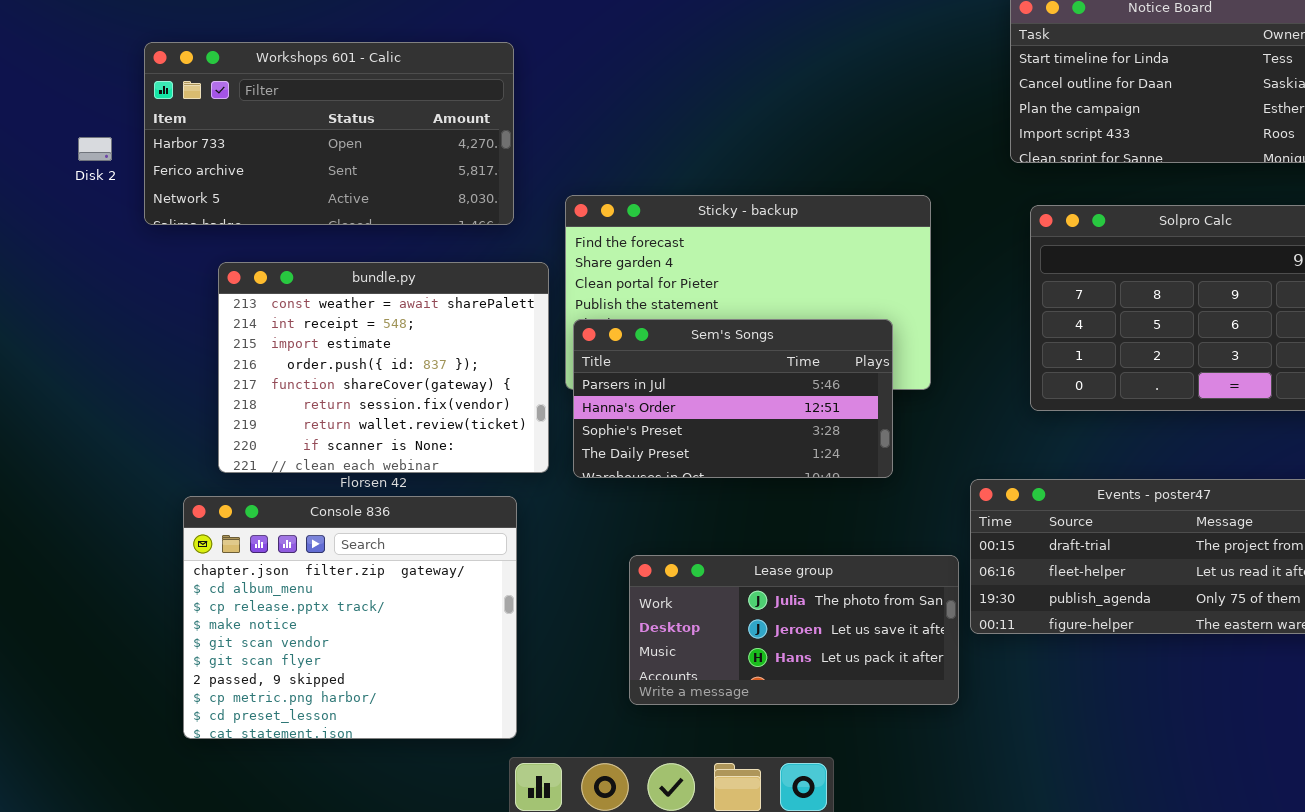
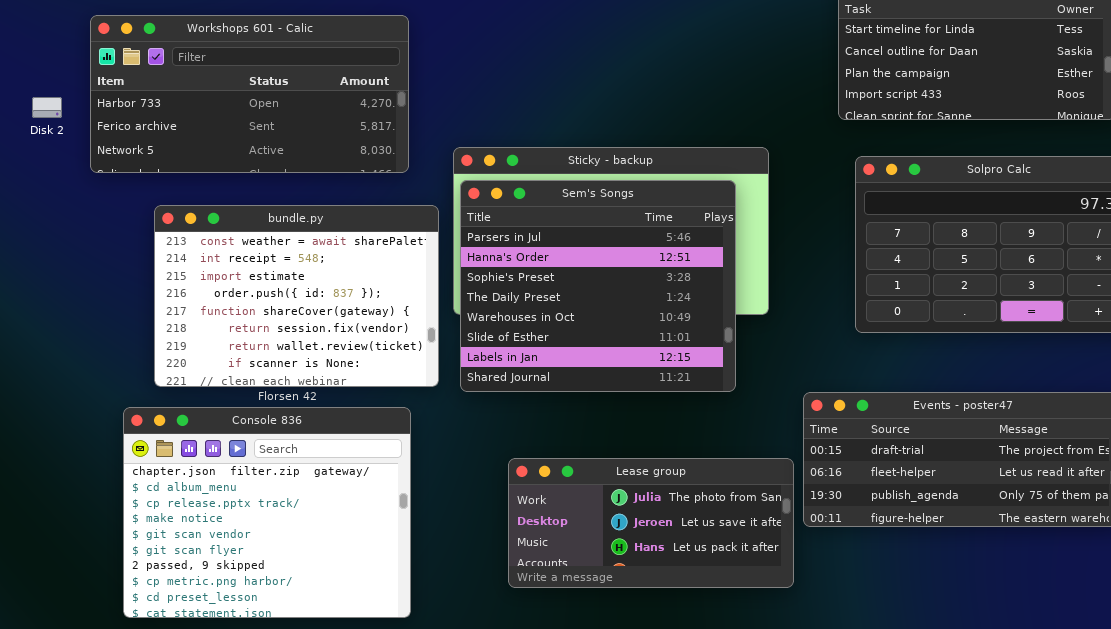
Sem's Songs: [573,319,893,478] -> [460,180,736,392], resized

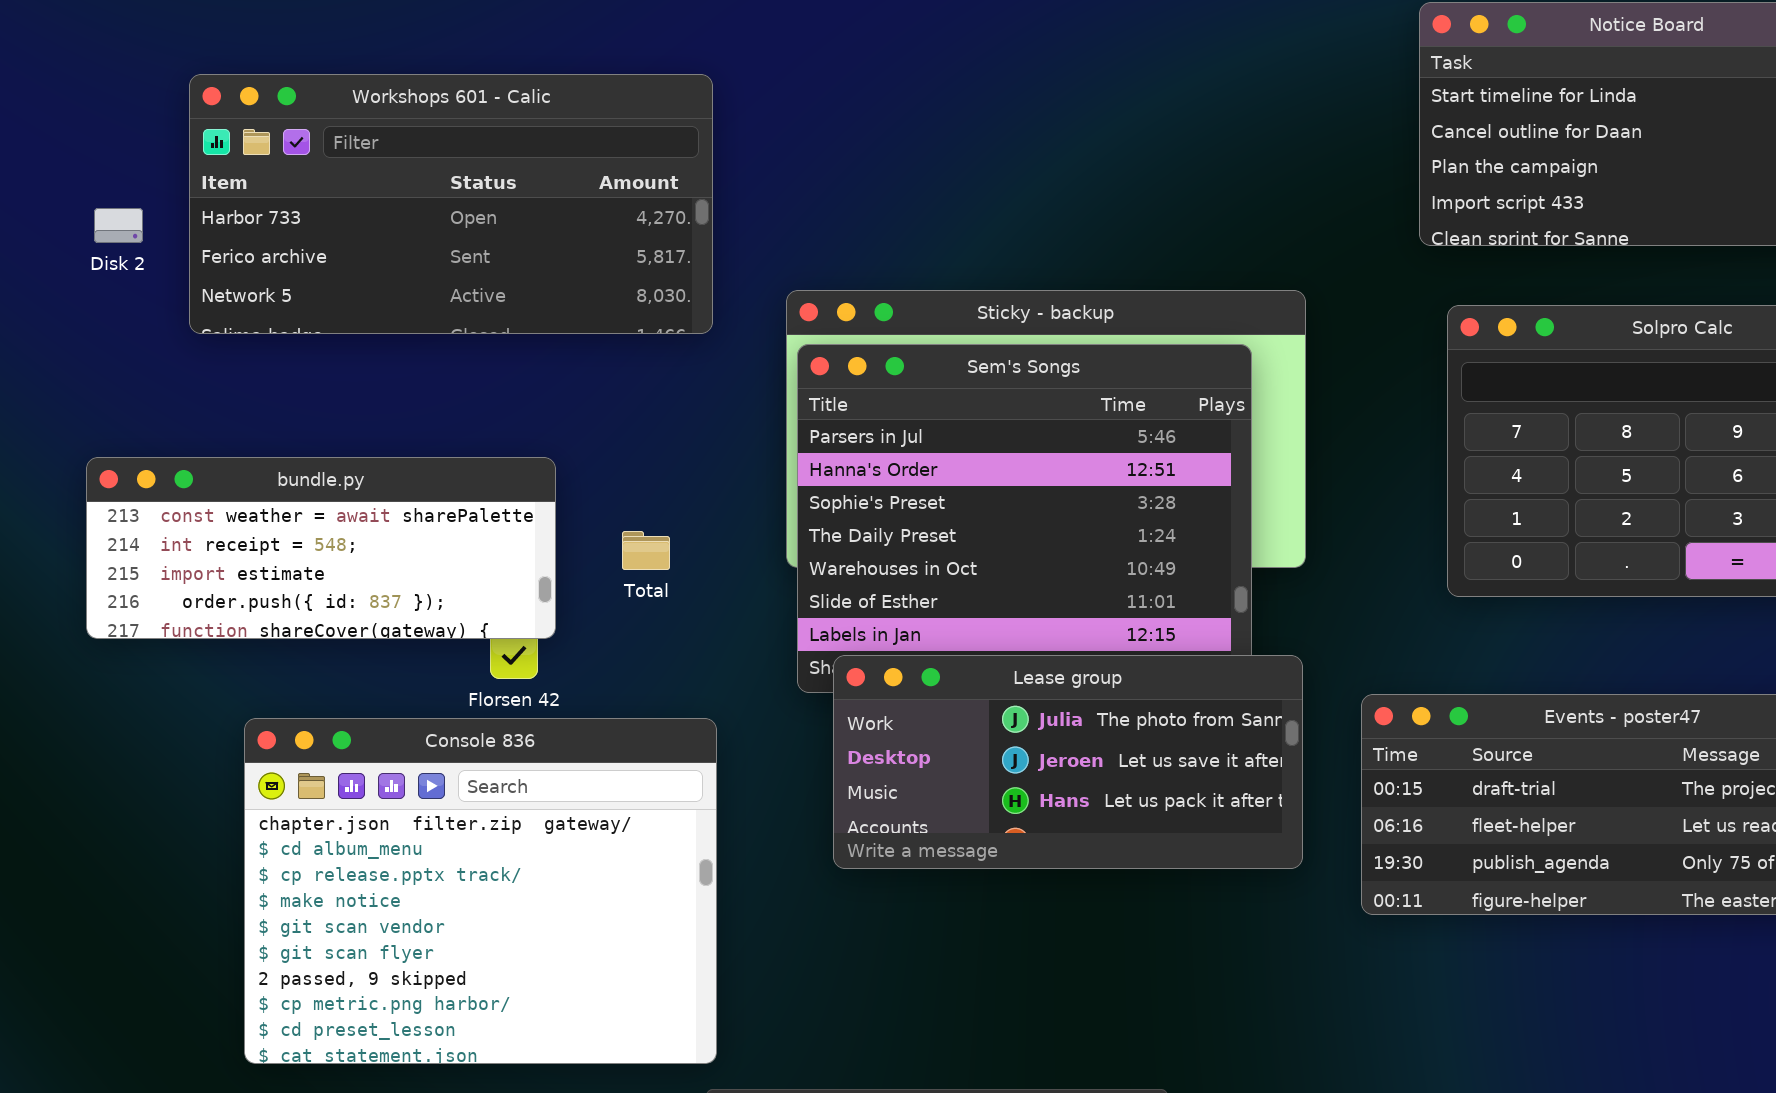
bundle.py: [154,205,439,387] -> [86,457,556,639], moved, resized
Lease group: [508,458,794,588] -> [833,655,1303,869], moved

